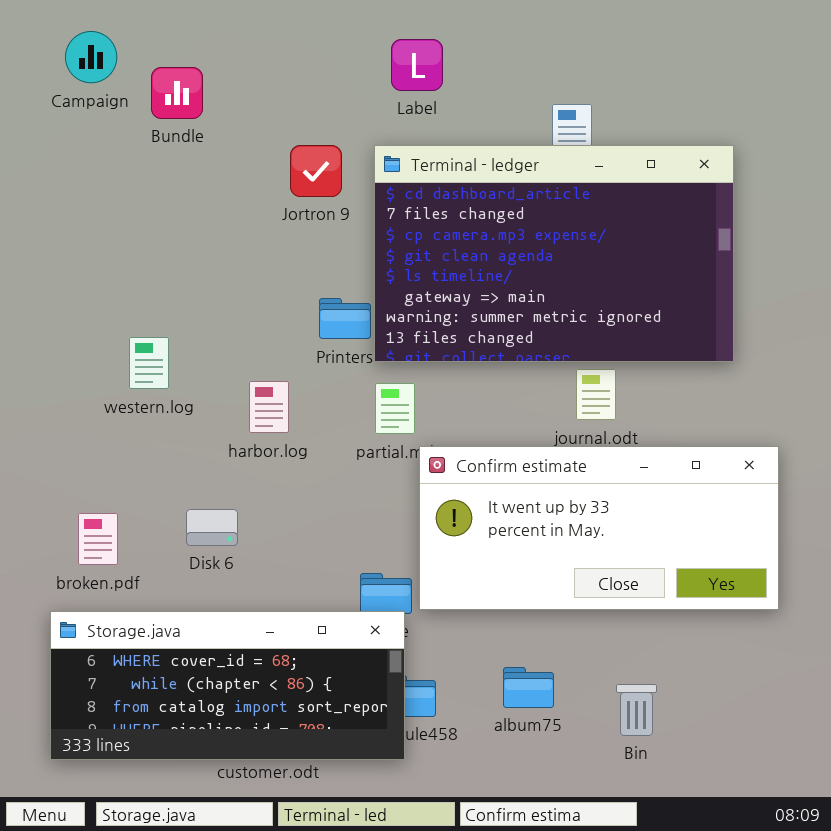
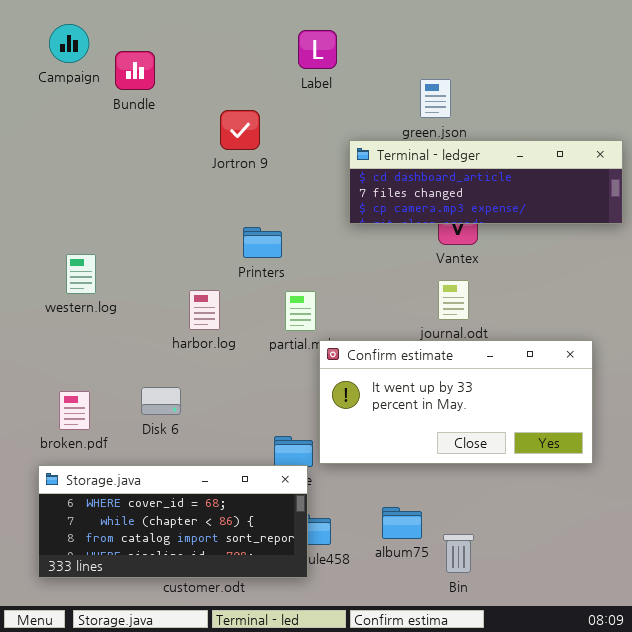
Terminal - ledger: [374,145,734,362] -> [349,140,623,224], moved, resized
western.log: [129,337,169,389] -> [66,254,96,294], moved
Bin: [616,684,657,736] -> [443,534,474,573], moved

